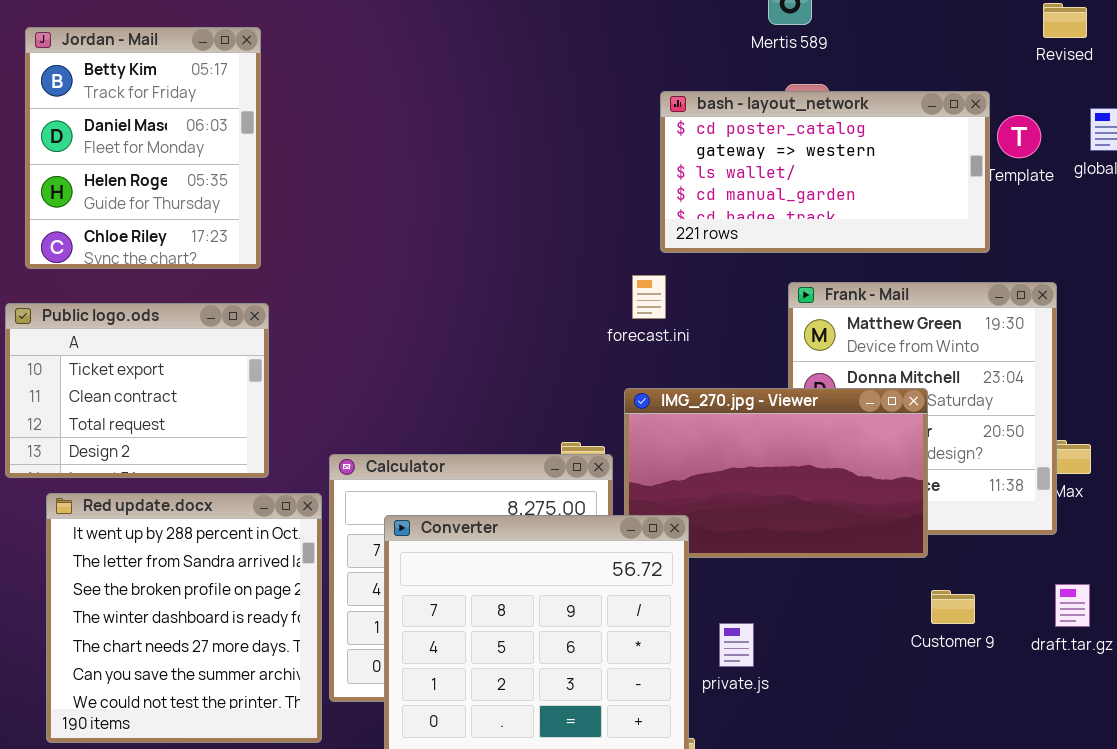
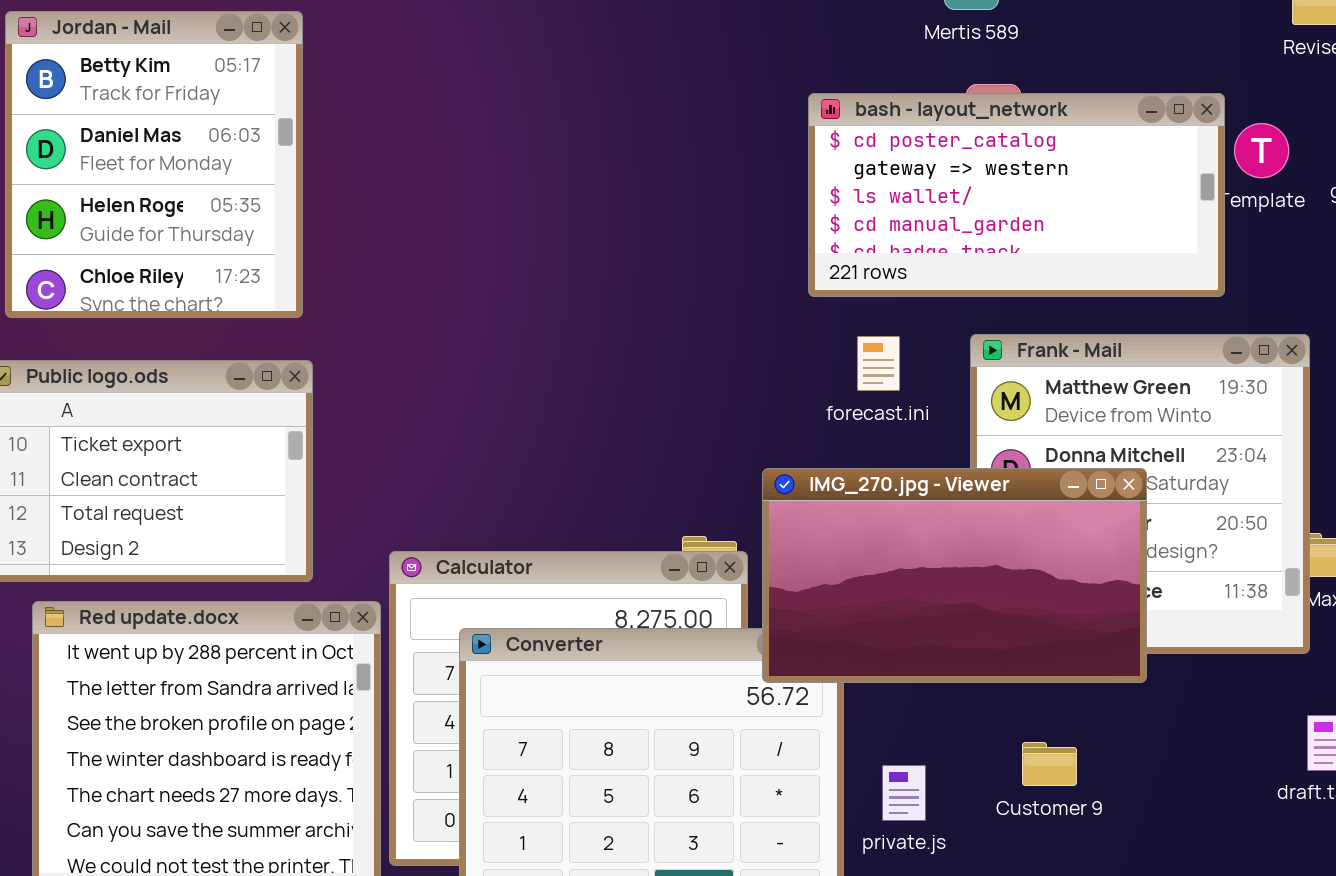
forecast.ini: [632,275,666,319] -> [857,336,900,391], moved
IMG_270.jpg - Viewer: [624,388,928,558] -> [762,468,1147,683], raised
Customer 9: [931,590,975,624] -> [1022,742,1077,786], moved

